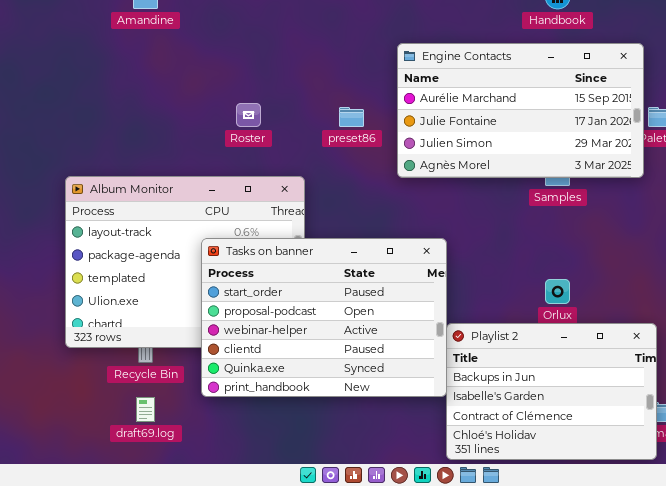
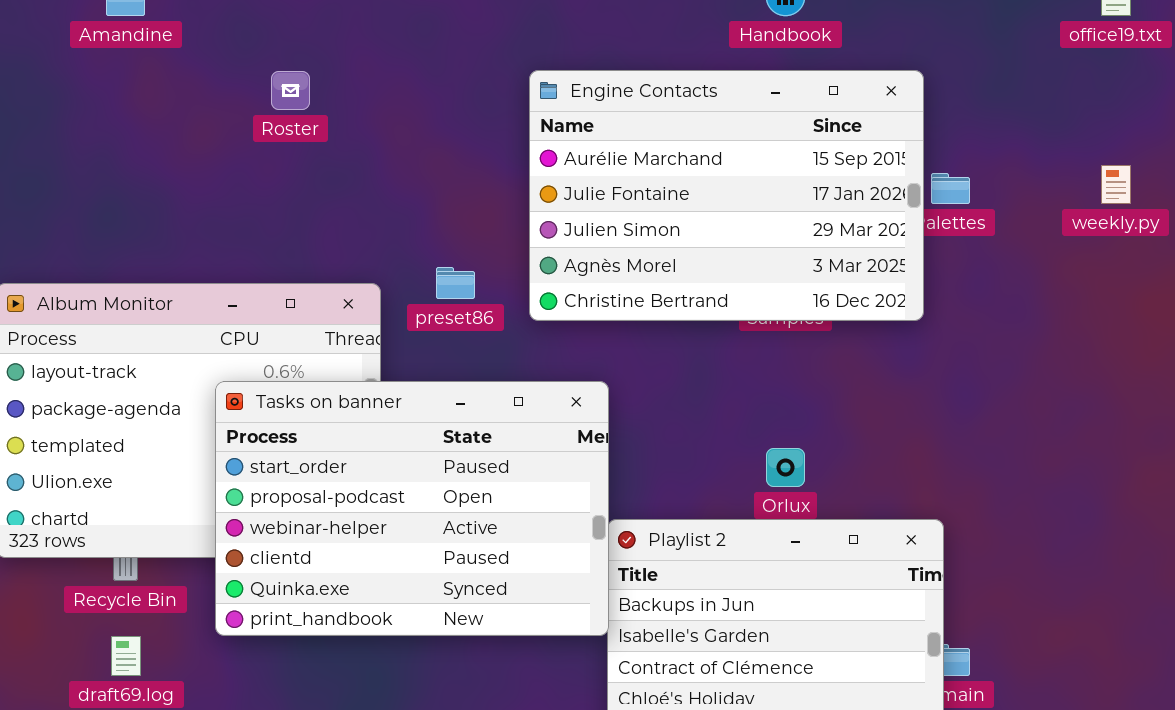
Engine Contacts: [397,43,644,178] -> [529,70,924,321], resized
Roster: [236,103,261,127] -> [271,71,310,110], moved
preset86: [339,107,364,127] -> [436,267,475,299], moved

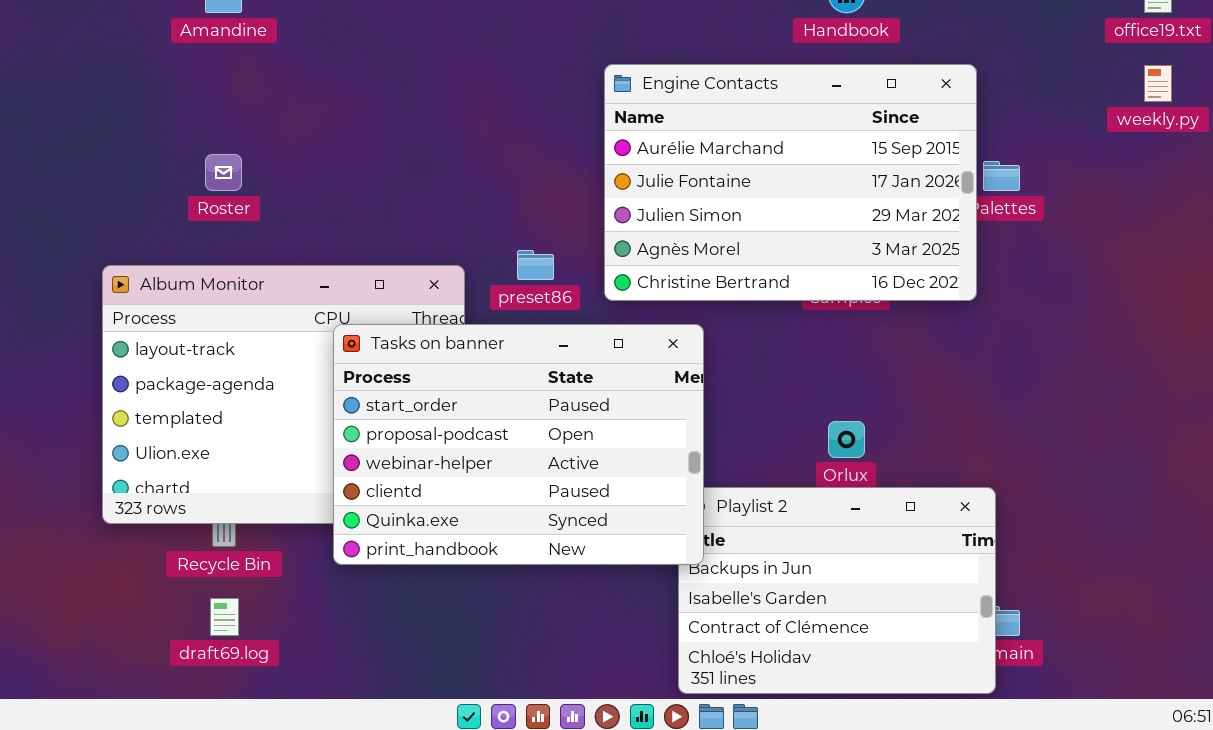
Roster: [271,71,310,110] -> [205,154,242,191], moved
weekly.py: [1101,165,1131,204] -> [1144,65,1172,102], moved
Tasks on banner: [215,381,609,636] -> [333,324,704,565], moved

